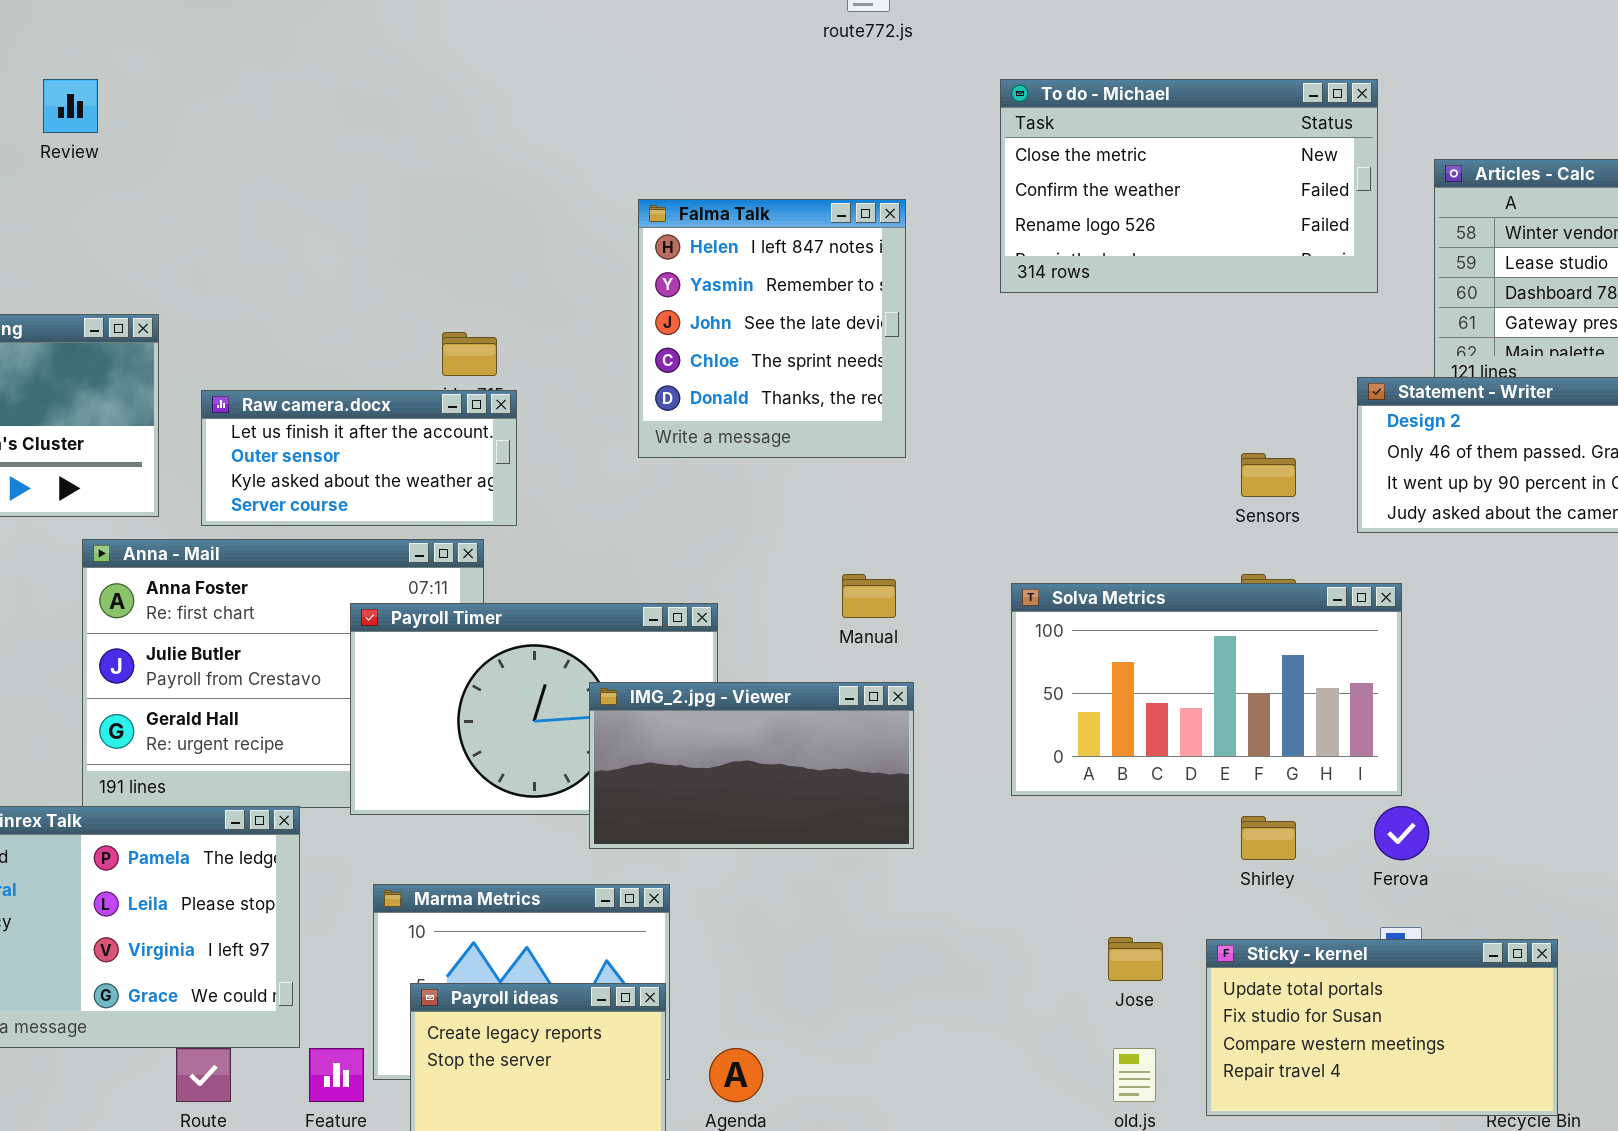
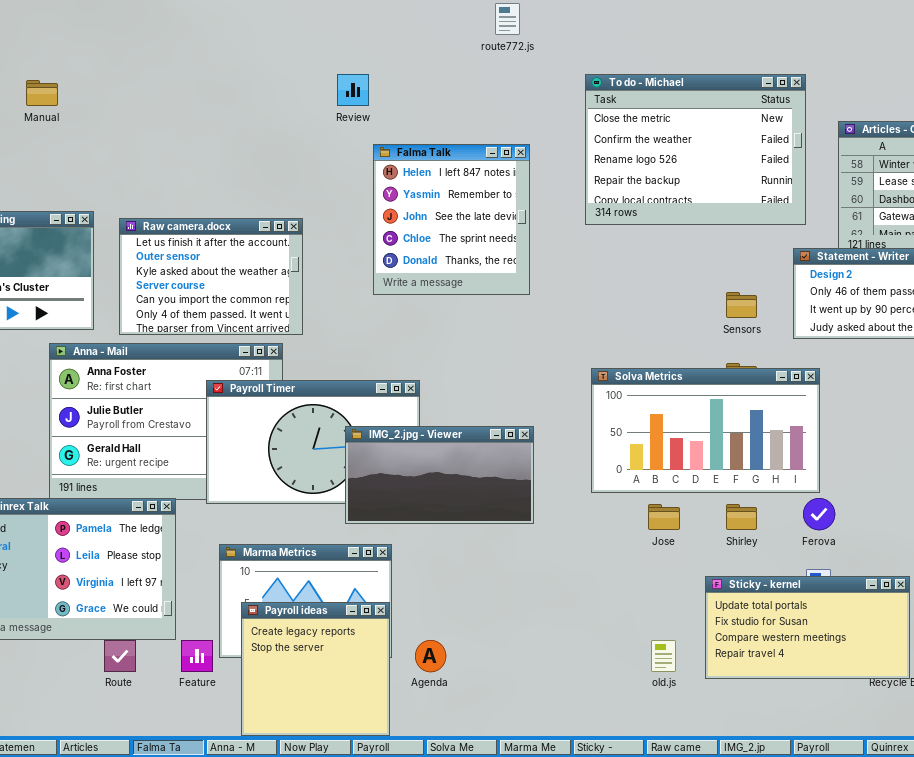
Review: [43,79,98,133] -> [337,74,369,106], moved
To do - Michael: [1000,79,1378,293] -> [585,74,806,225], resized
Raw camera.docx: [201,390,517,526] -> [119,218,303,335], resized
Manual: [842,574,896,618] -> [26,80,58,106], moved
Jose: [1108,937,1163,981] -> [648,504,680,530], moved

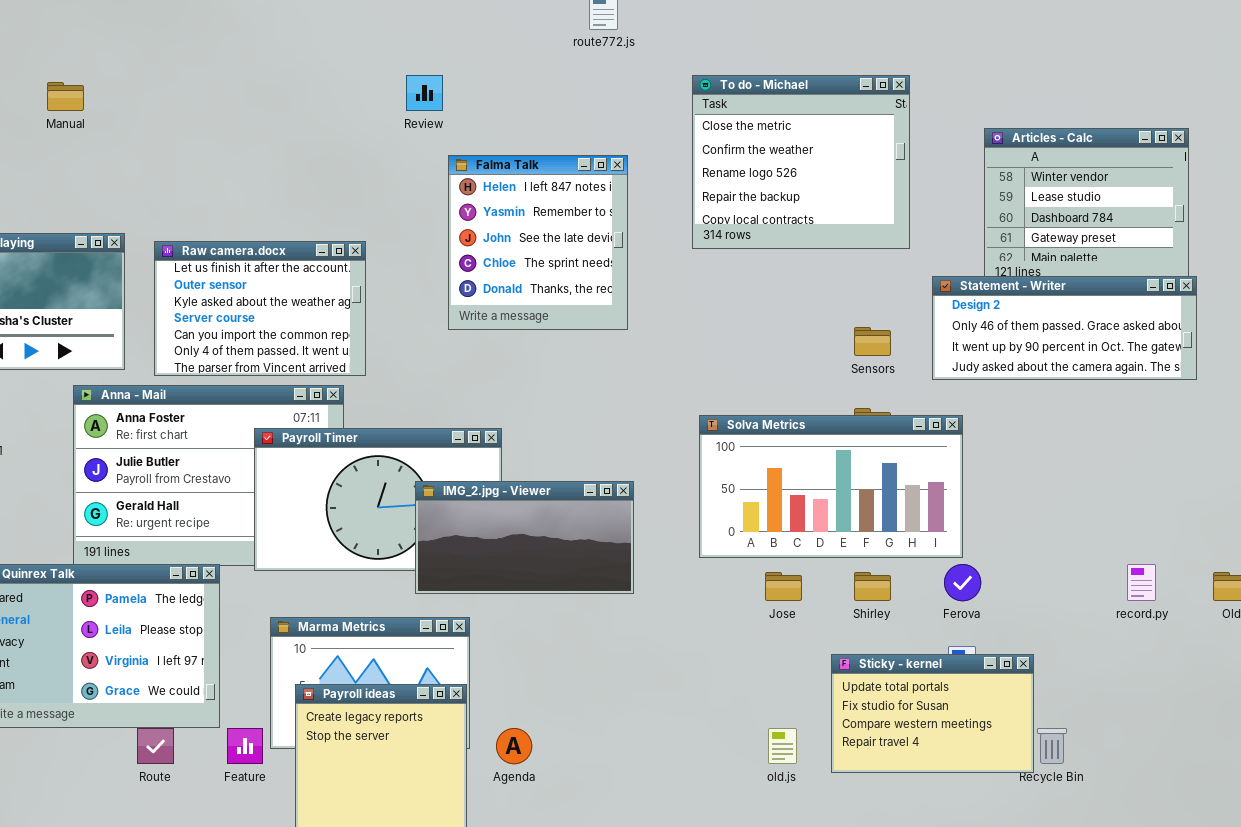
To do - Michael: [585,74,806,225] -> [692,75,910,249], resized
Sticky - kernel: [705,576,910,679] -> [831,654,1034,773], resized

